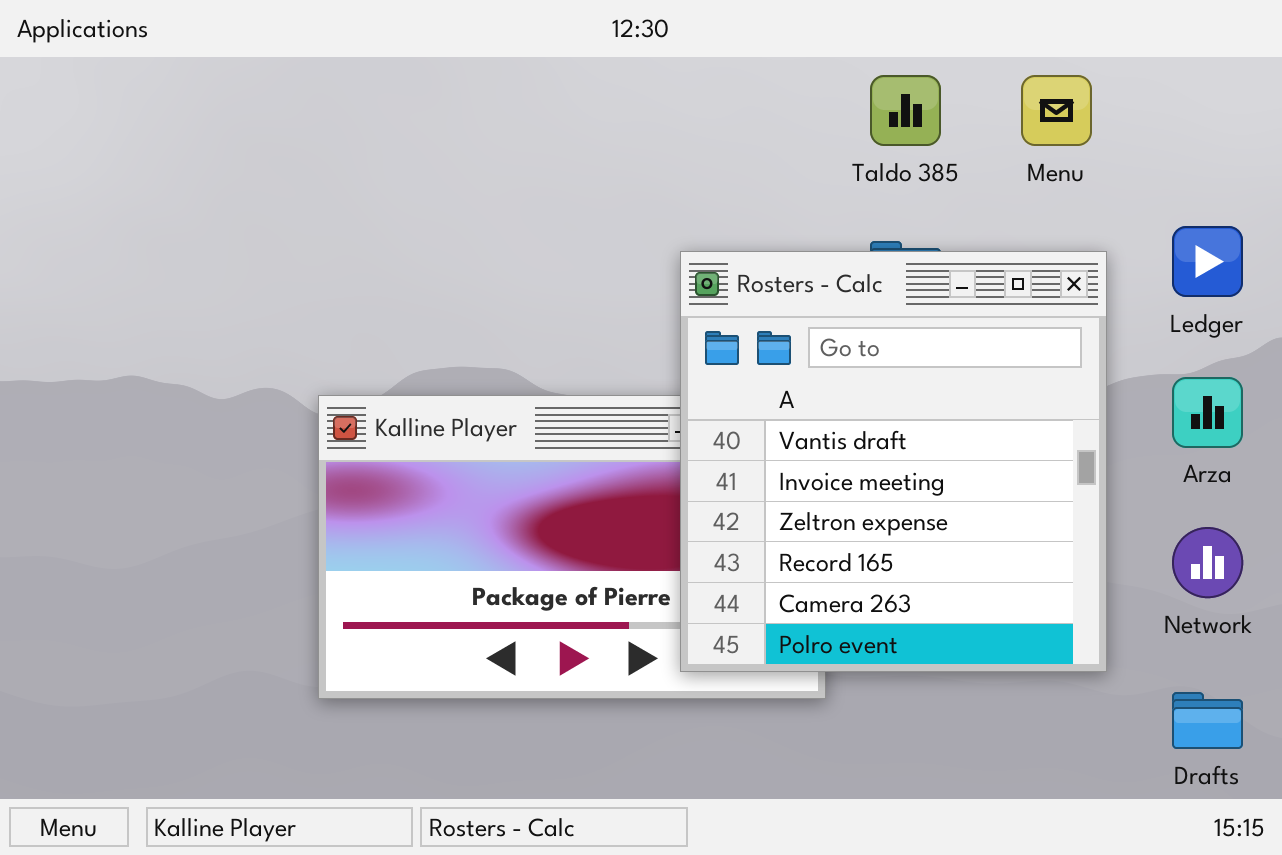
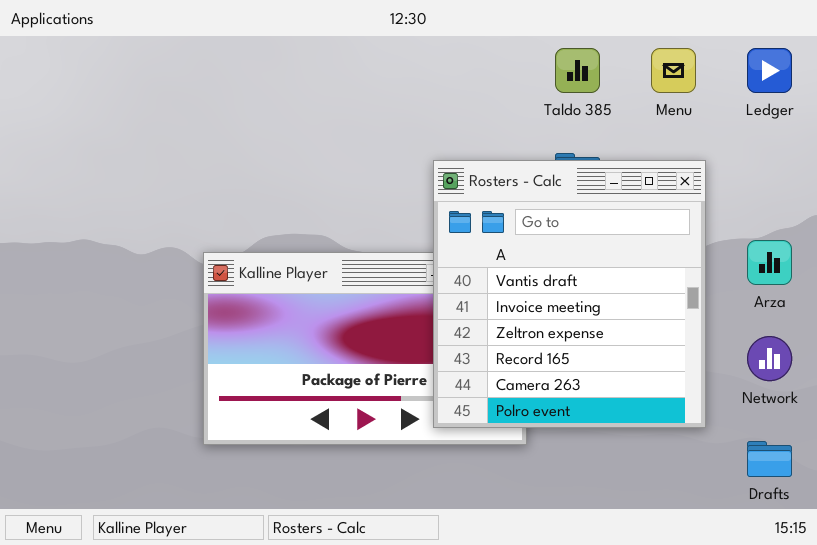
Ledger: [1172,226,1243,297] -> [747,48,792,93], moved

